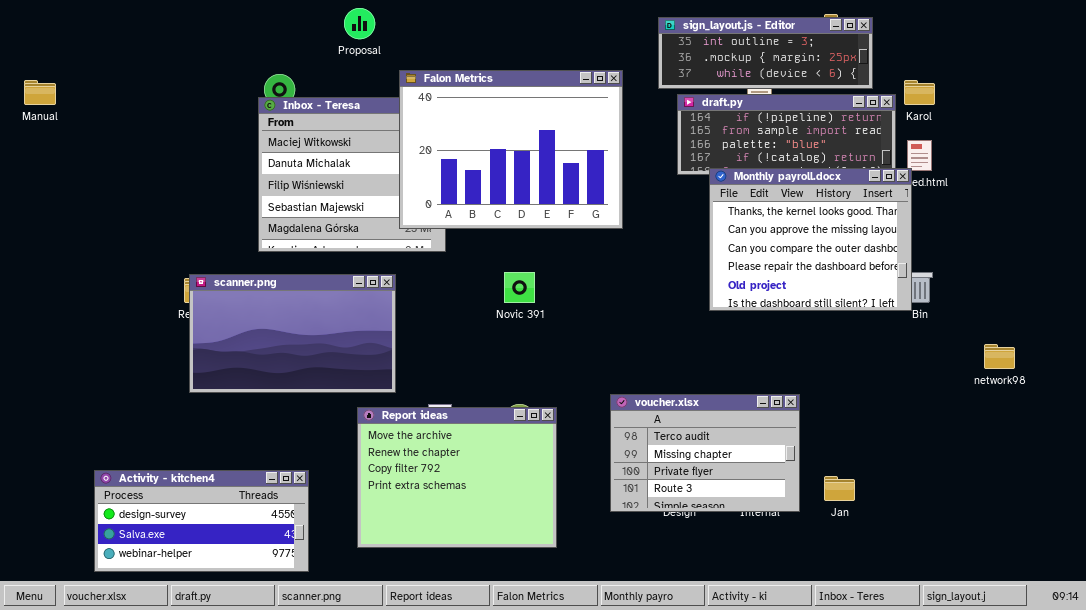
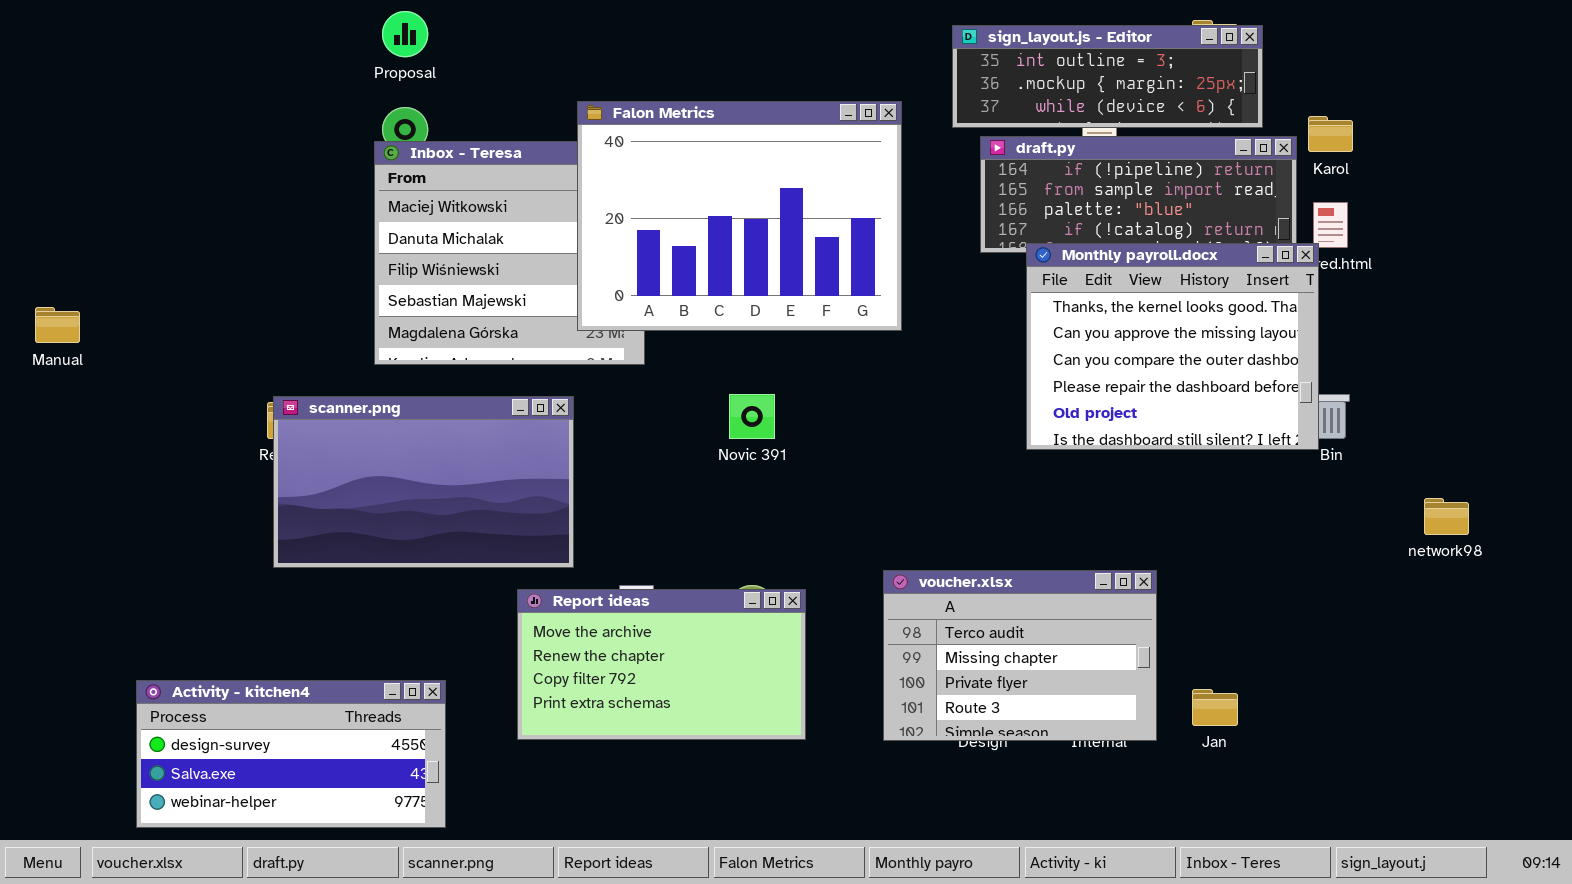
Proposal: [344,8,375,39] -> [382,11,428,57], moved
Manual: [24,80,56,105] -> [35,307,80,343], moved
Report ideas: [357,407,557,548] -> [517,589,806,740], resized

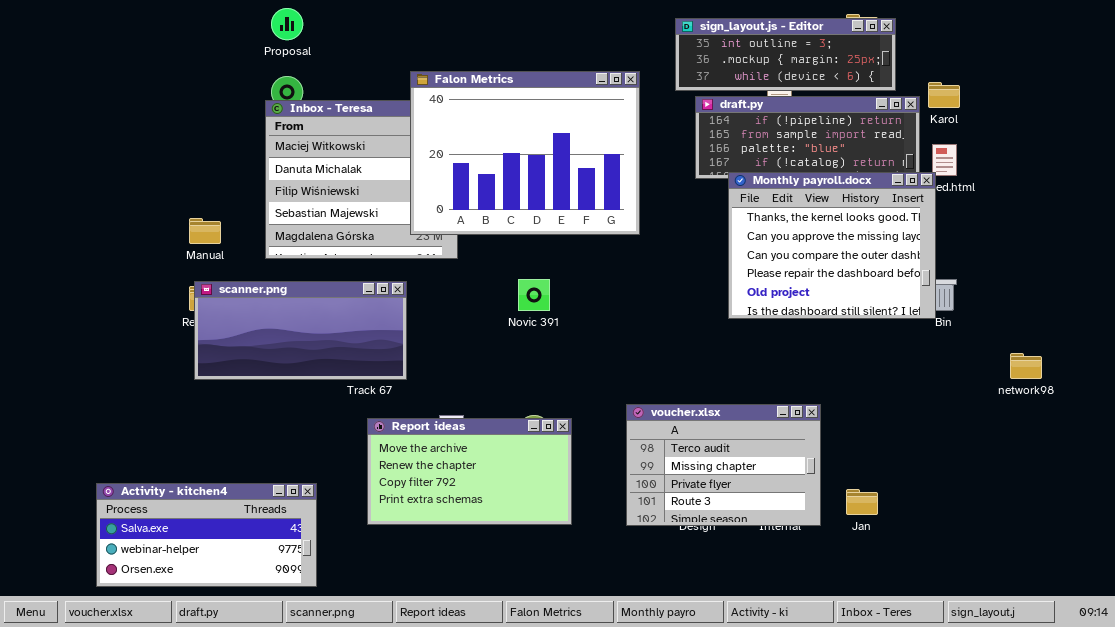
Manual: [35,307,80,343] -> [189,218,221,244], moved
scanner.png: [273,396,574,568] -> [194,281,407,380], resized
Activity - kitchen4: [136,680,446,828] -> [96,483,317,587], scrolled down 1 row

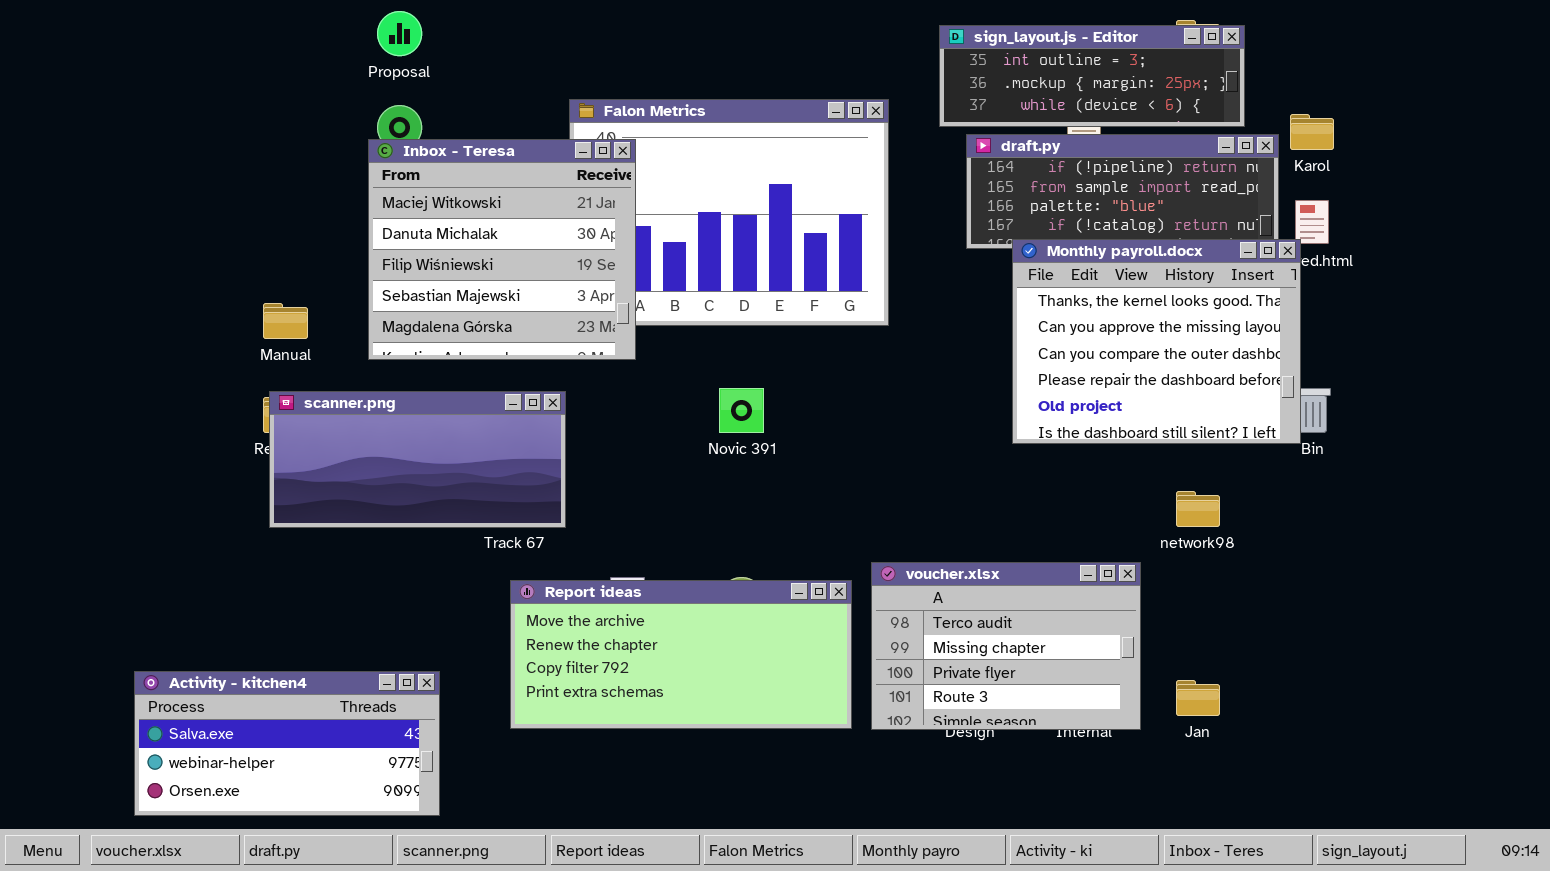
Inbox - Teresa: [265,100,458,259] -> [368,139,636,360], raised
network98: [1010,353,1042,379] -> [1176,491,1220,527], moved
Report ideas: [367,418,572,525] -> [510,580,852,729], resized

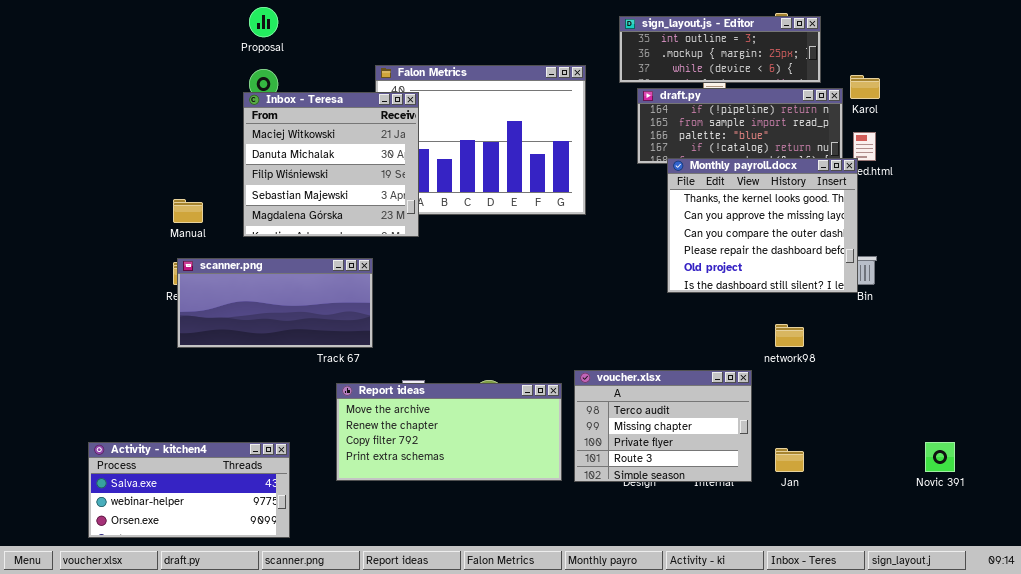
Novic 391: [719,388,764,433] -> [925,442,955,472], moved

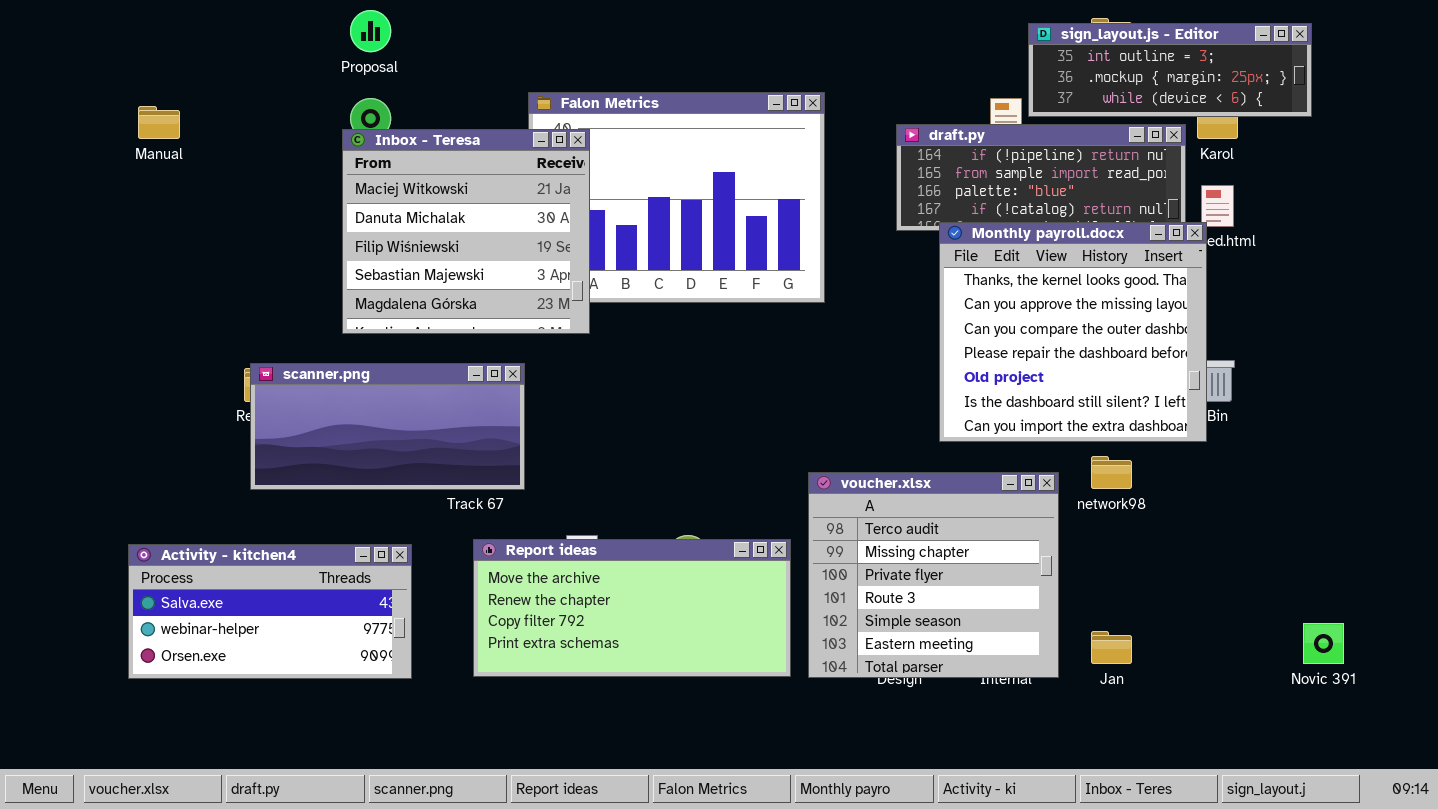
sign_layout.js - Editor: [619,16,821,83] -> [1028,23,1312,117], moved
Monthly payroll.docx: [667,158,858,293] -> [939,222,1207,442], resized
Manual: [173,199,203,223] -> [138,106,180,139], moved
voucher.xlsx: [574,370,752,482] -> [808,472,1059,678], resized
Activity - kitchen4: [88,442,290,538] -> [128,544,412,679], moved

